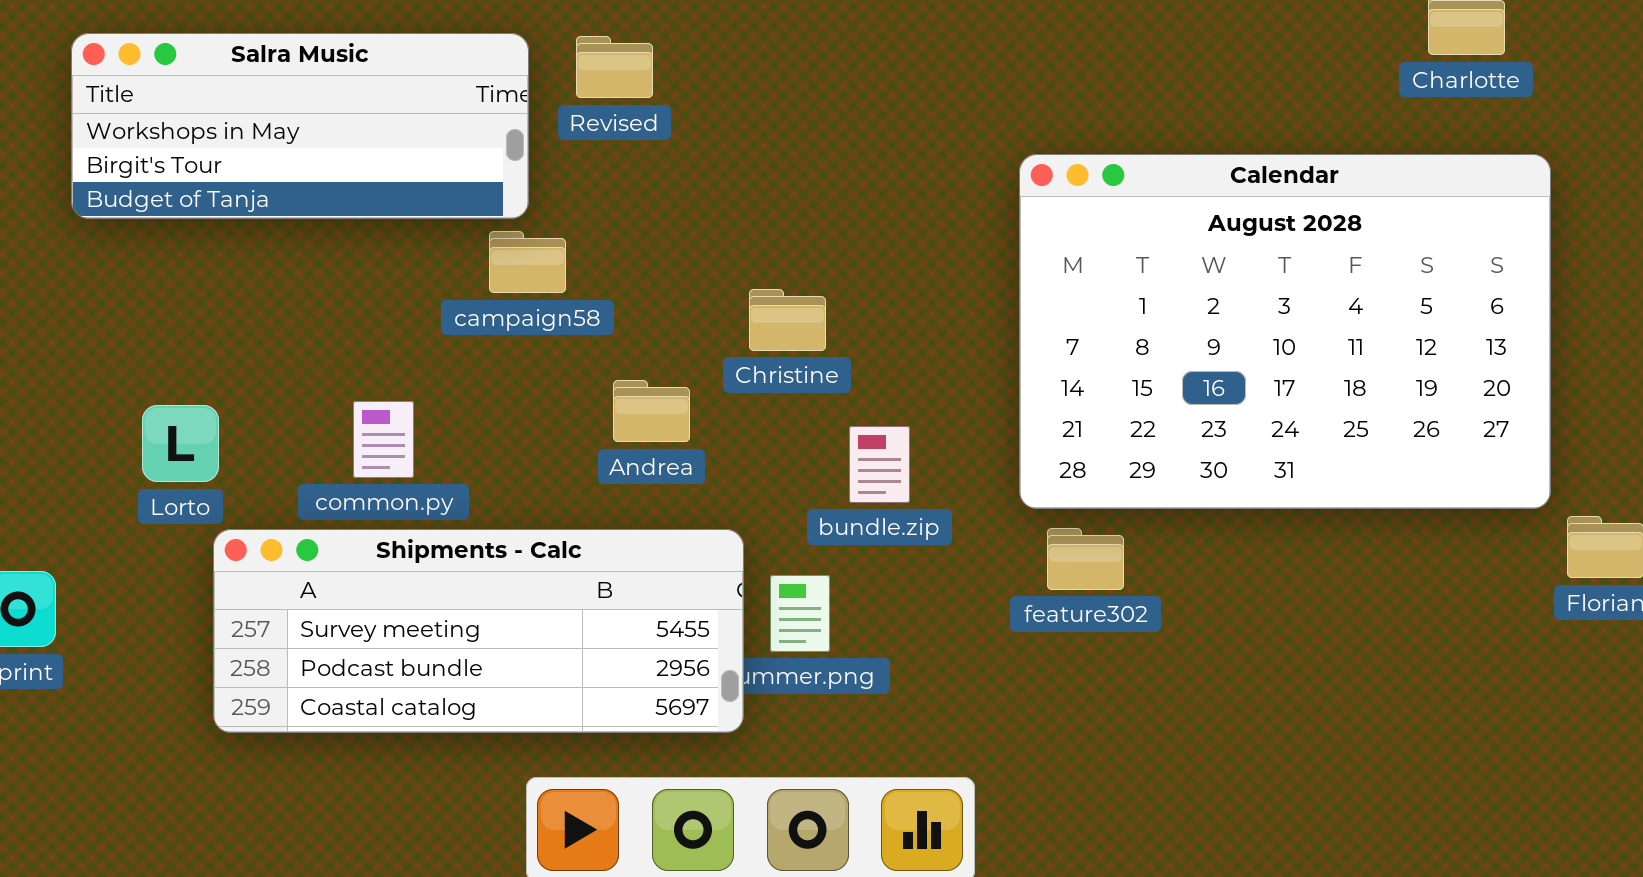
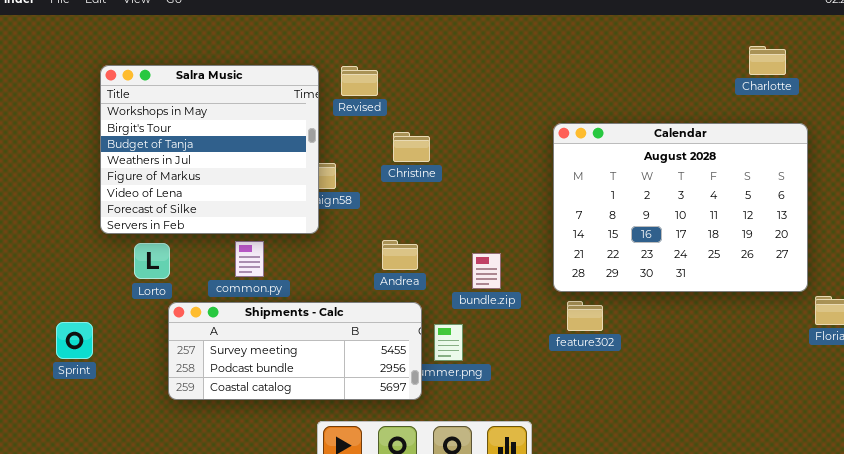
Salra Music: [71,33,529,219] -> [100,65,319,234], resized
Christine: [749,289,826,351] -> [393,132,430,162], moved
Andrea: [613,380,690,442] -> [382,240,418,270], moved

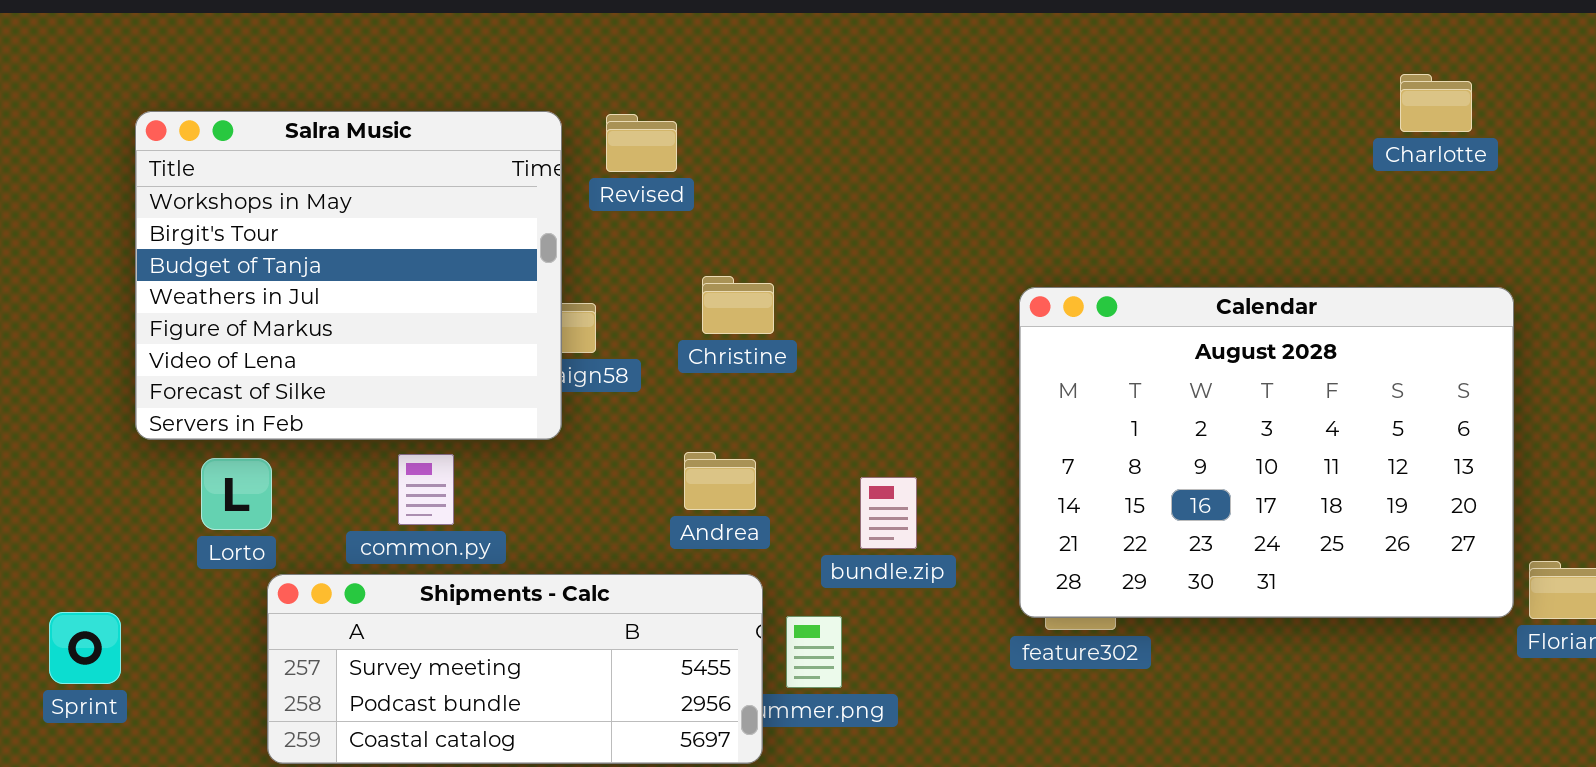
Calendar: [553,123,808,292] -> [1019,287,1514,618], moved
Christine: [393,132,430,162] -> [702,276,774,334], moved

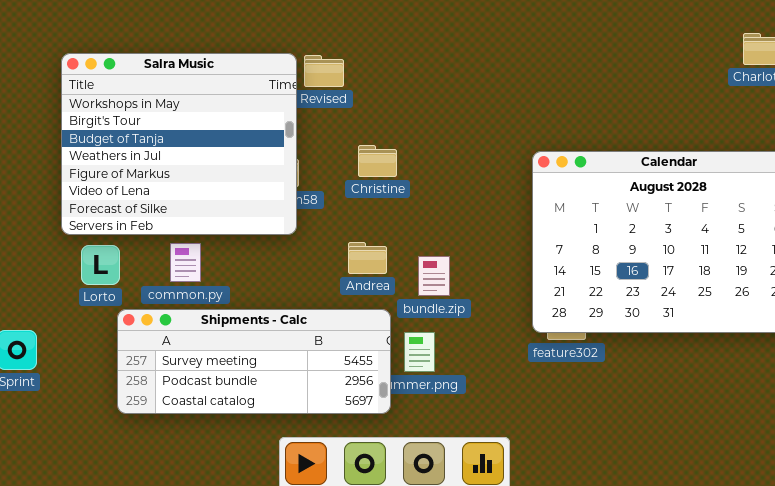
Salra Music: [135,111,562,440] -> [61,53,297,235], moved
common.py: [398,454,454,525] -> [170,243,201,282], moved
bundle.zip: [860,477,917,549] -> [418,256,450,296], moved

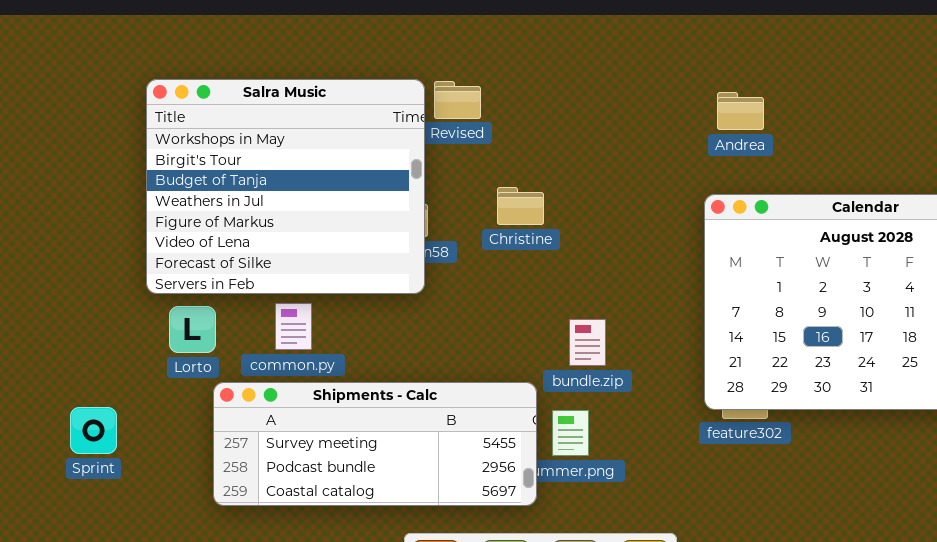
Andrea: [348,242,387,274] -> [717,92,764,130], moved

